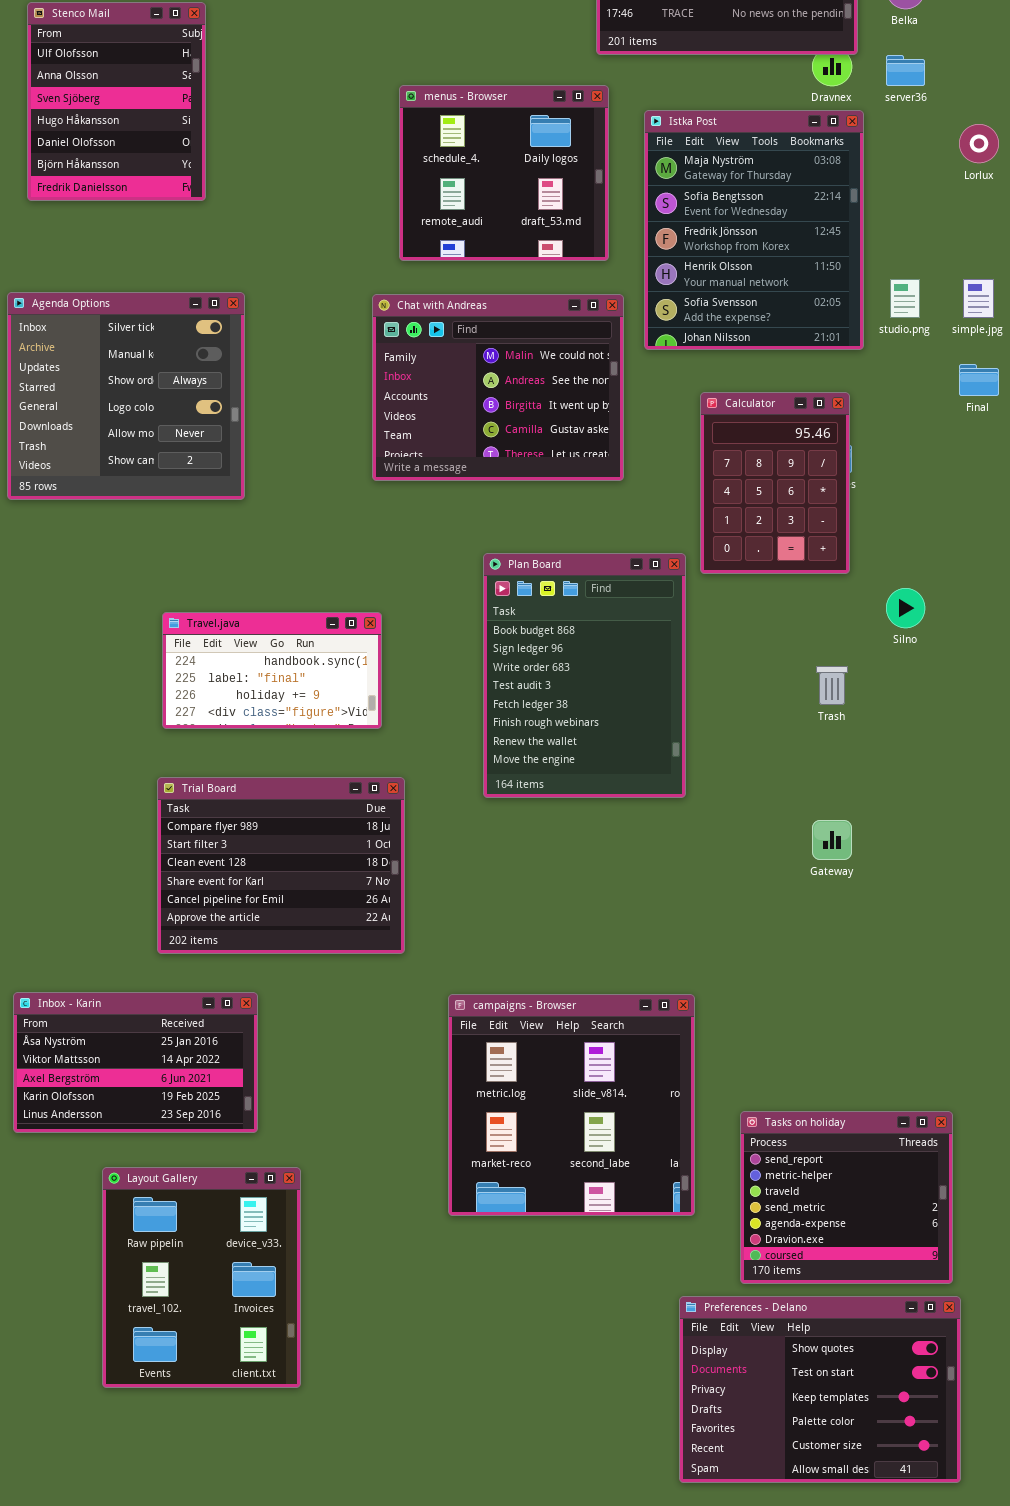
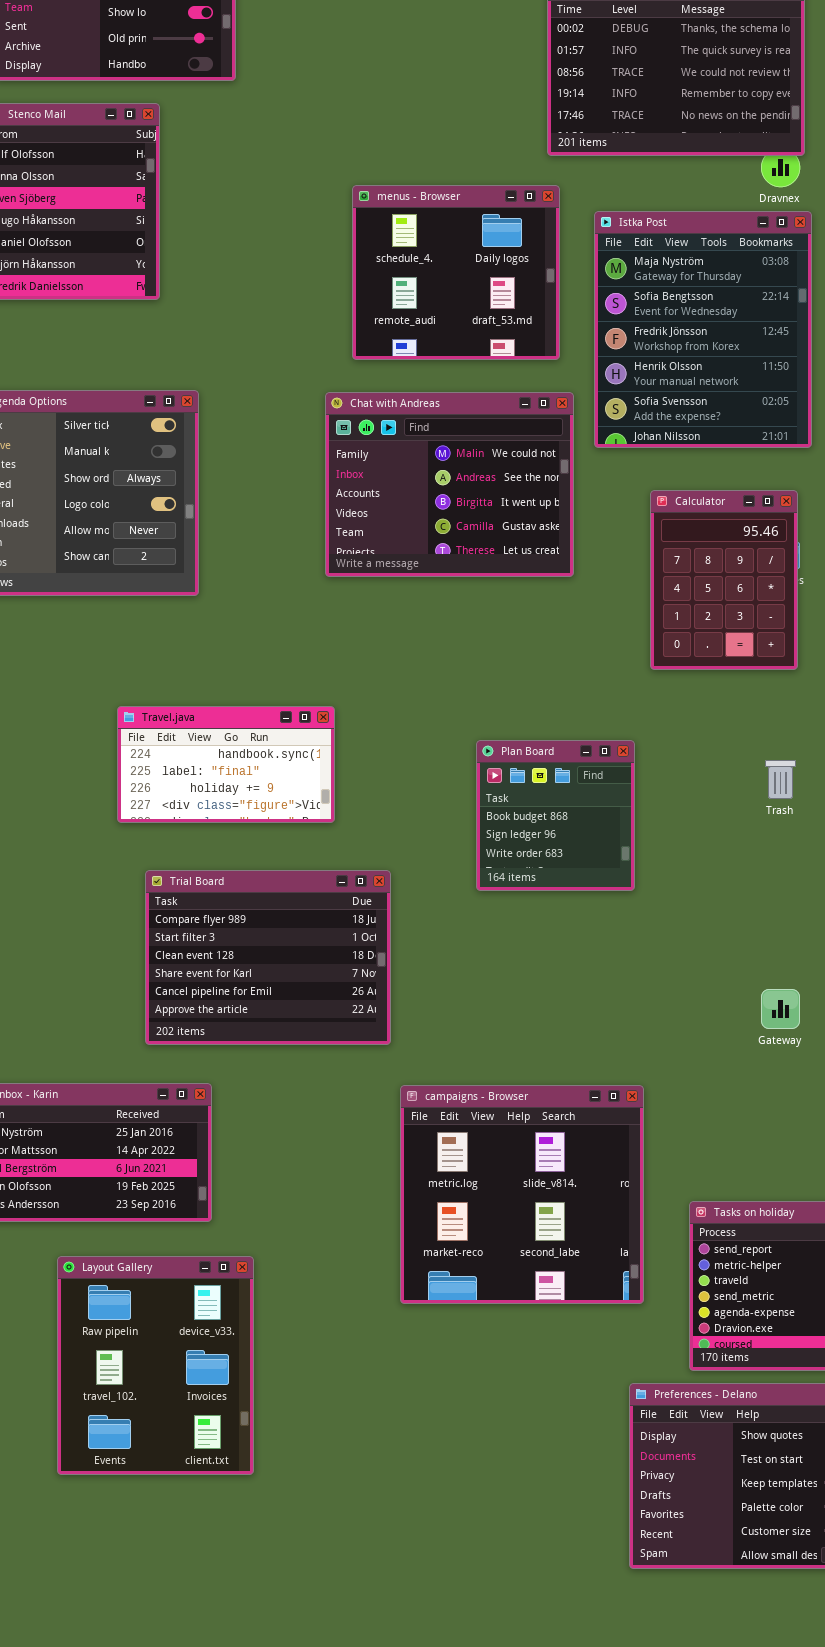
Plan Board: [483,553,686,798] -> [476,740,635,891], resized
Trial Board: [157,777,405,954] -> [145,870,391,1045], moved
Gateway: [812,820,852,860] -> [761,989,800,1029], moved

